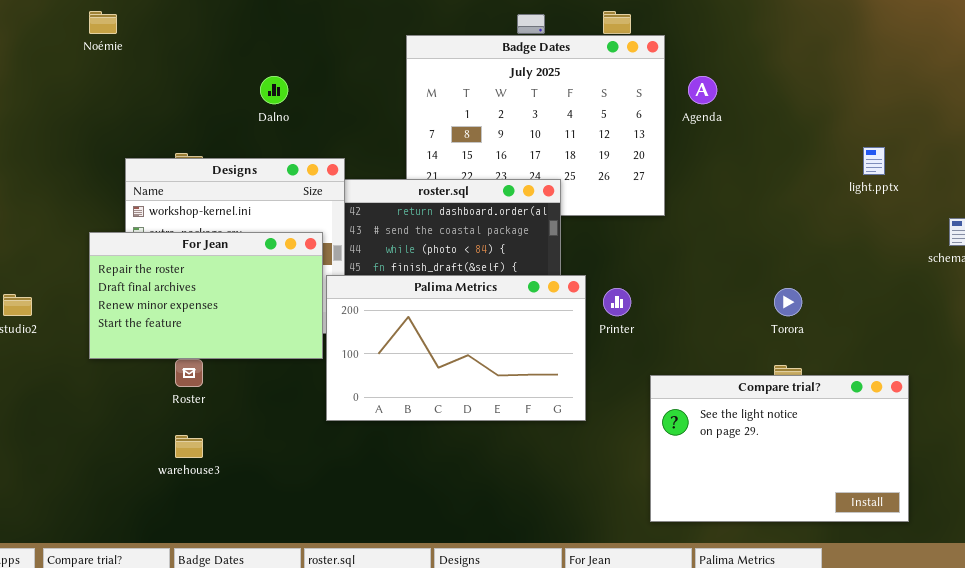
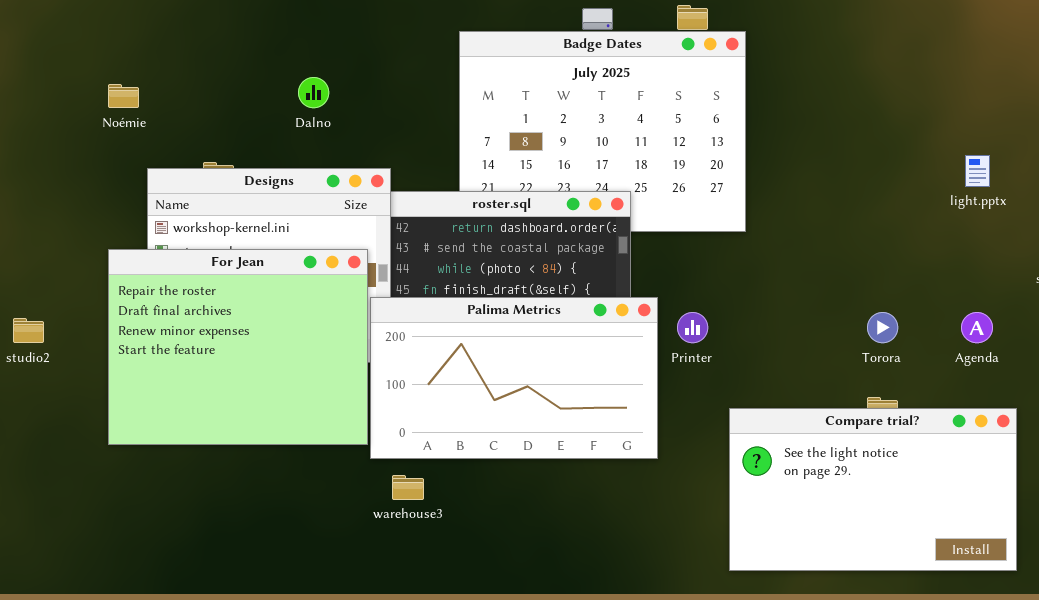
Noémie: [89,11,117,34] -> [108,84,139,108], moved
Agenda: [688,76,717,104] -> [961,312,993,343], moved
For Jean: [89,232,323,359] -> [108,249,368,445], resized
warehouse3: [175,435,203,458] -> [392,475,424,500], moved

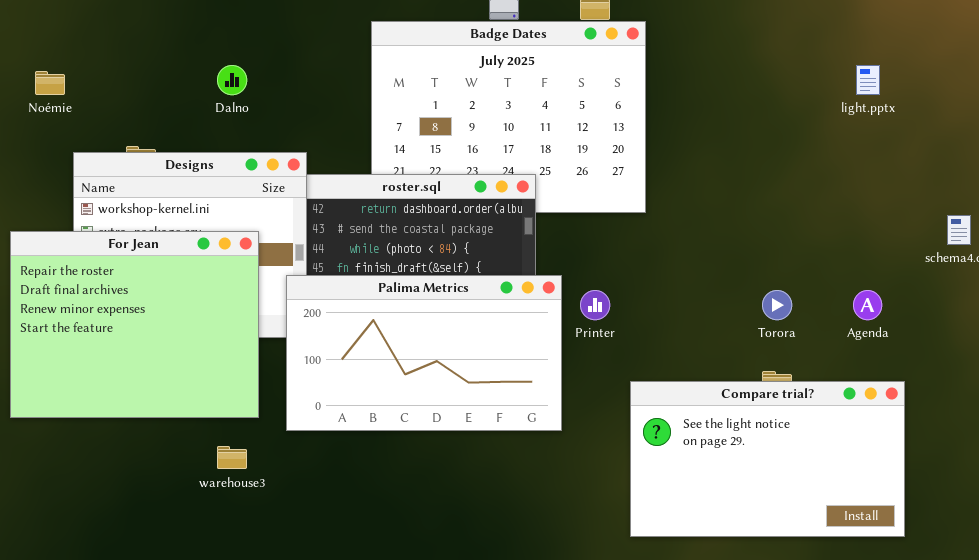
light.pptx: [965,155,990,187] -> [856,65,880,95], moved
For Jean: [108,249,368,445] -> [10,231,259,418], moved
warehouse3: [392,475,424,500] -> [217,446,247,469], moved

